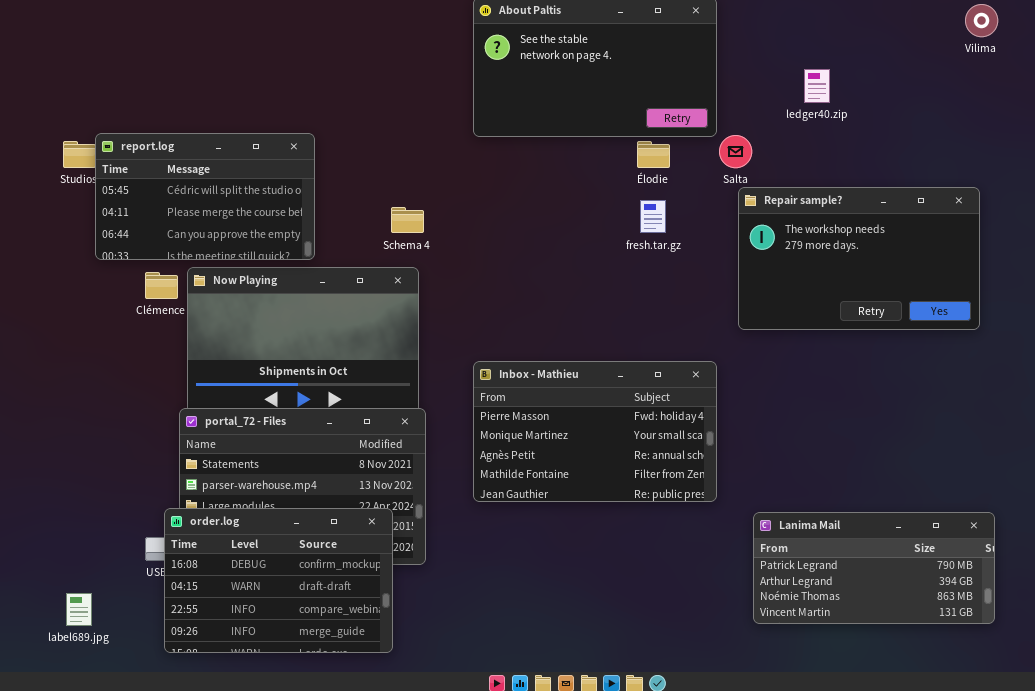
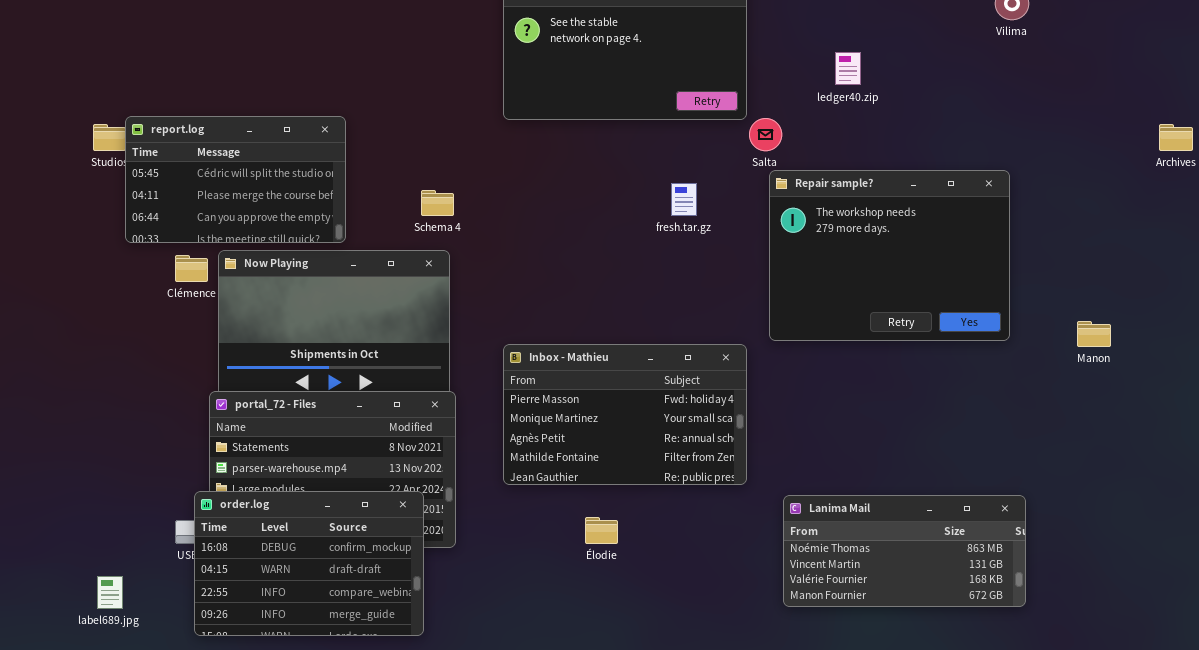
Élodie: [637,141,670,168] -> [585,517,618,544], moved
Repair sample?: [738,187,980,330] -> [769,170,1010,341], resized
Lanima Mail: [753,512,995,624] -> [783,495,1026,607], scrolled down 2 rows

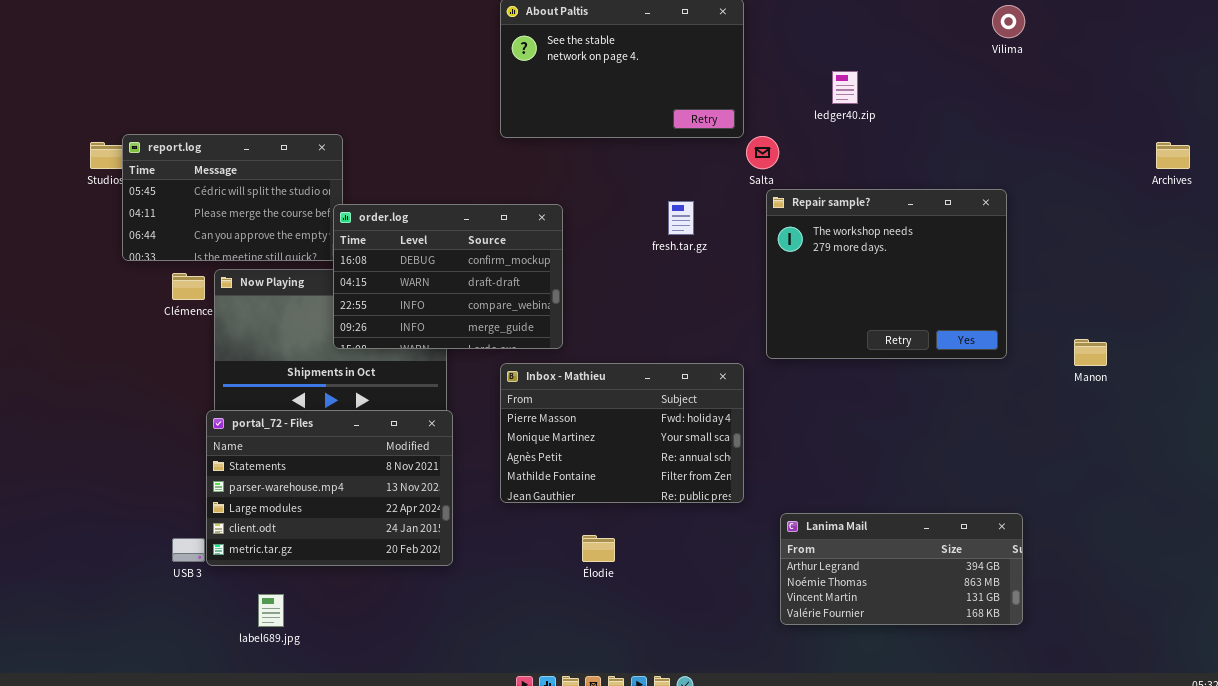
order.log: [194,491,424,636] -> [333,204,563,349], moved
Lanima Mail: [783,495,1026,607] -> [780,513,1023,625], scrolled up 1 row
label689.jpg: [97,576,123,609] -> [258,594,284,627], moved

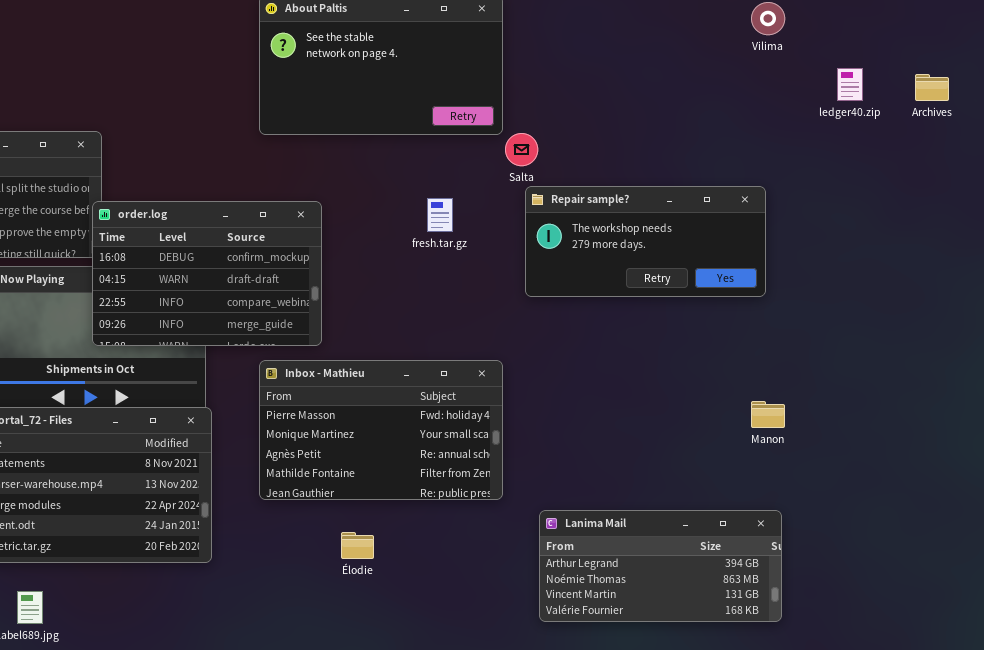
ledger40.zip: [832,71,858,104] -> [837,68,863,101], moved
Archives: [1156,142,1190,169] -> [915,74,949,101], moved
Repair sample?: [766,189,1007,359] -> [525,186,766,297], resized
Manon: [1074,339,1107,366] -> [751,401,785,428], moved

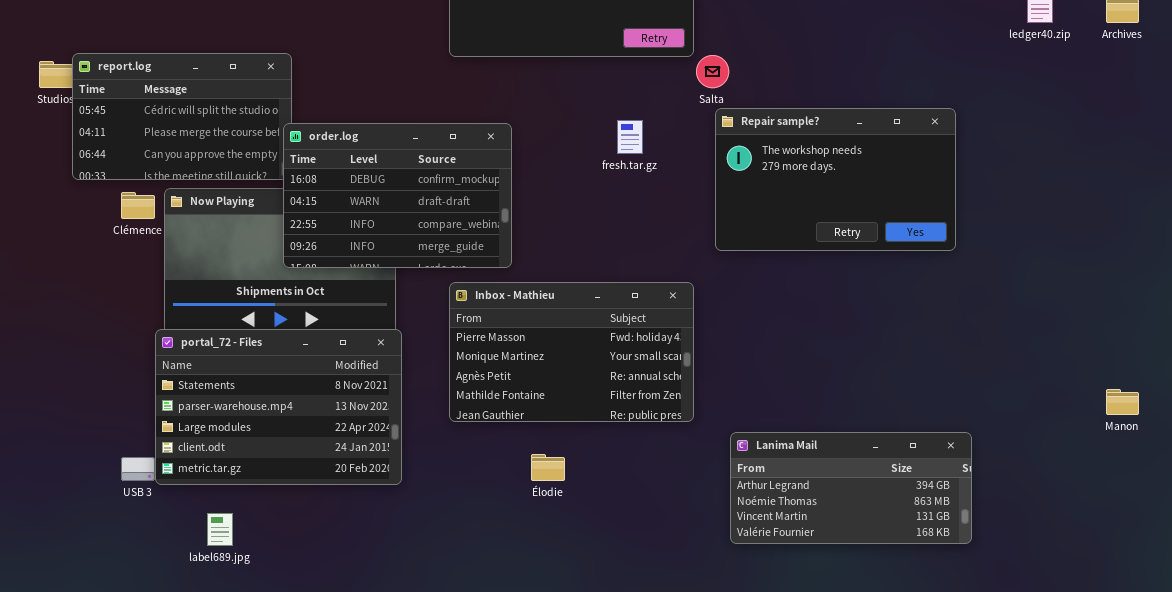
Repair sample?: [525,186,766,297] -> [715,108,956,251], resized
Manon: [751,401,785,428] -> [1106,389,1139,415], moved

